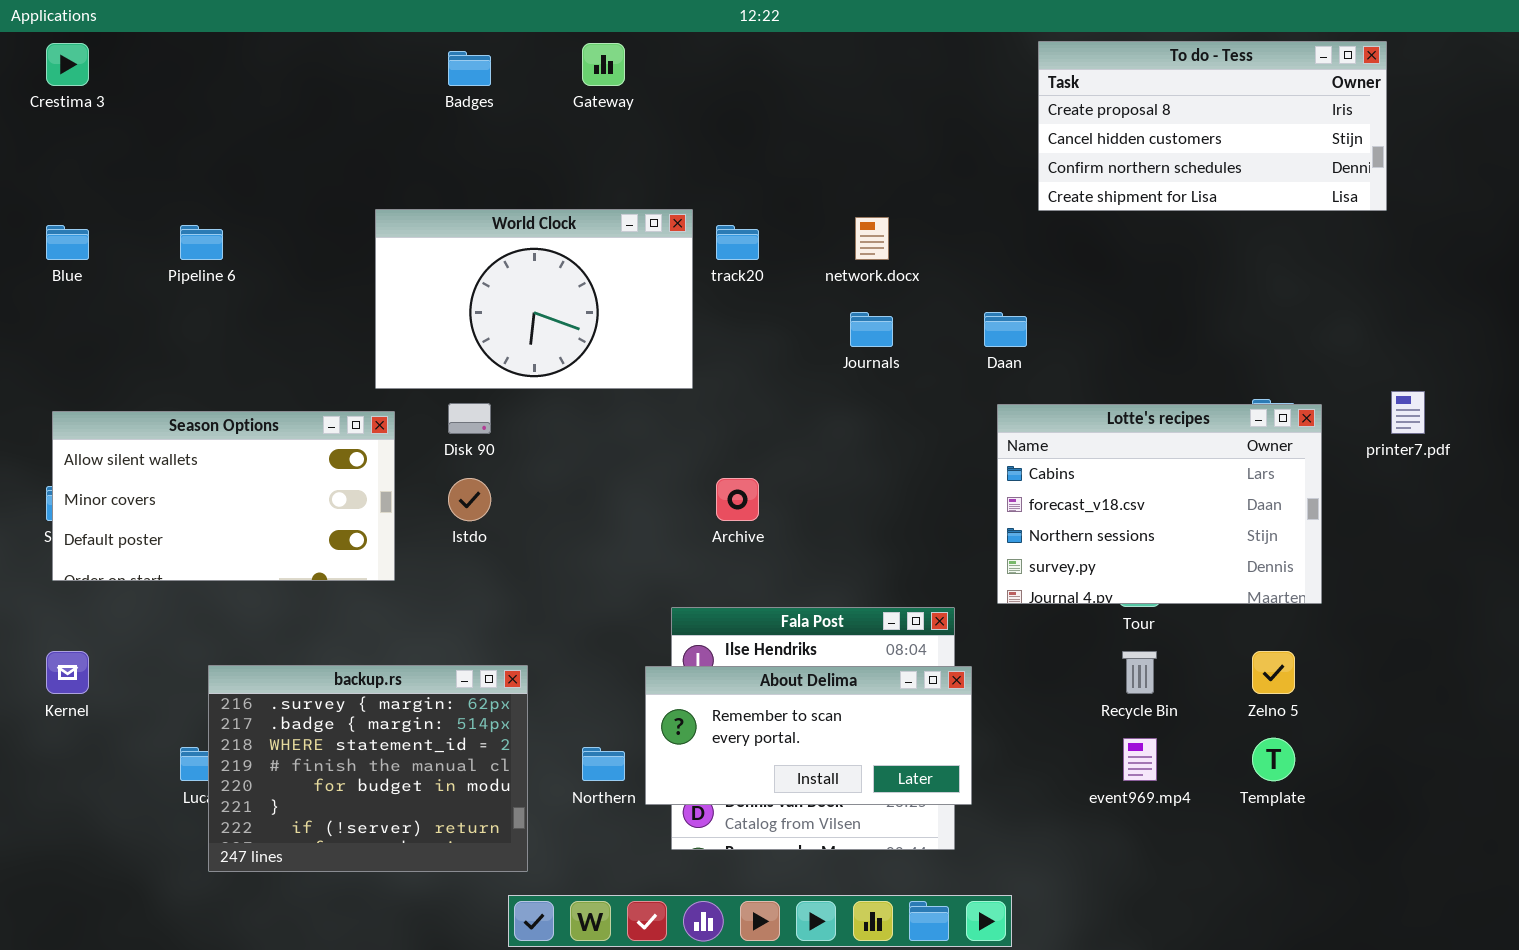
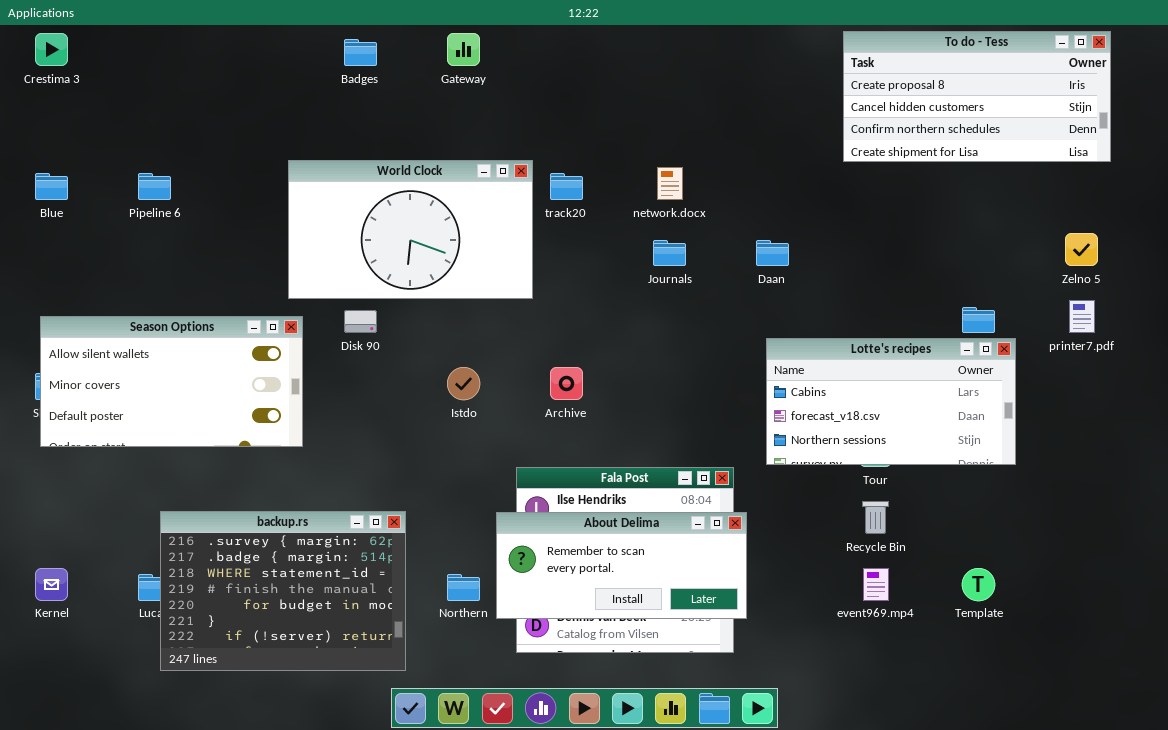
To do - Tess: [1038,41,1387,211] -> [843,31,1111,162], moved
Lotte's recipes: [997,404,1322,604] -> [766,338,1016,465], resized
Istdo: [448,478,491,521] -> [447,367,480,400], moved
Kernel: [46,651,89,694] -> [35,568,68,601], moved
Zelno 5: [1252,651,1295,694] -> [1065,233,1098,266], moved

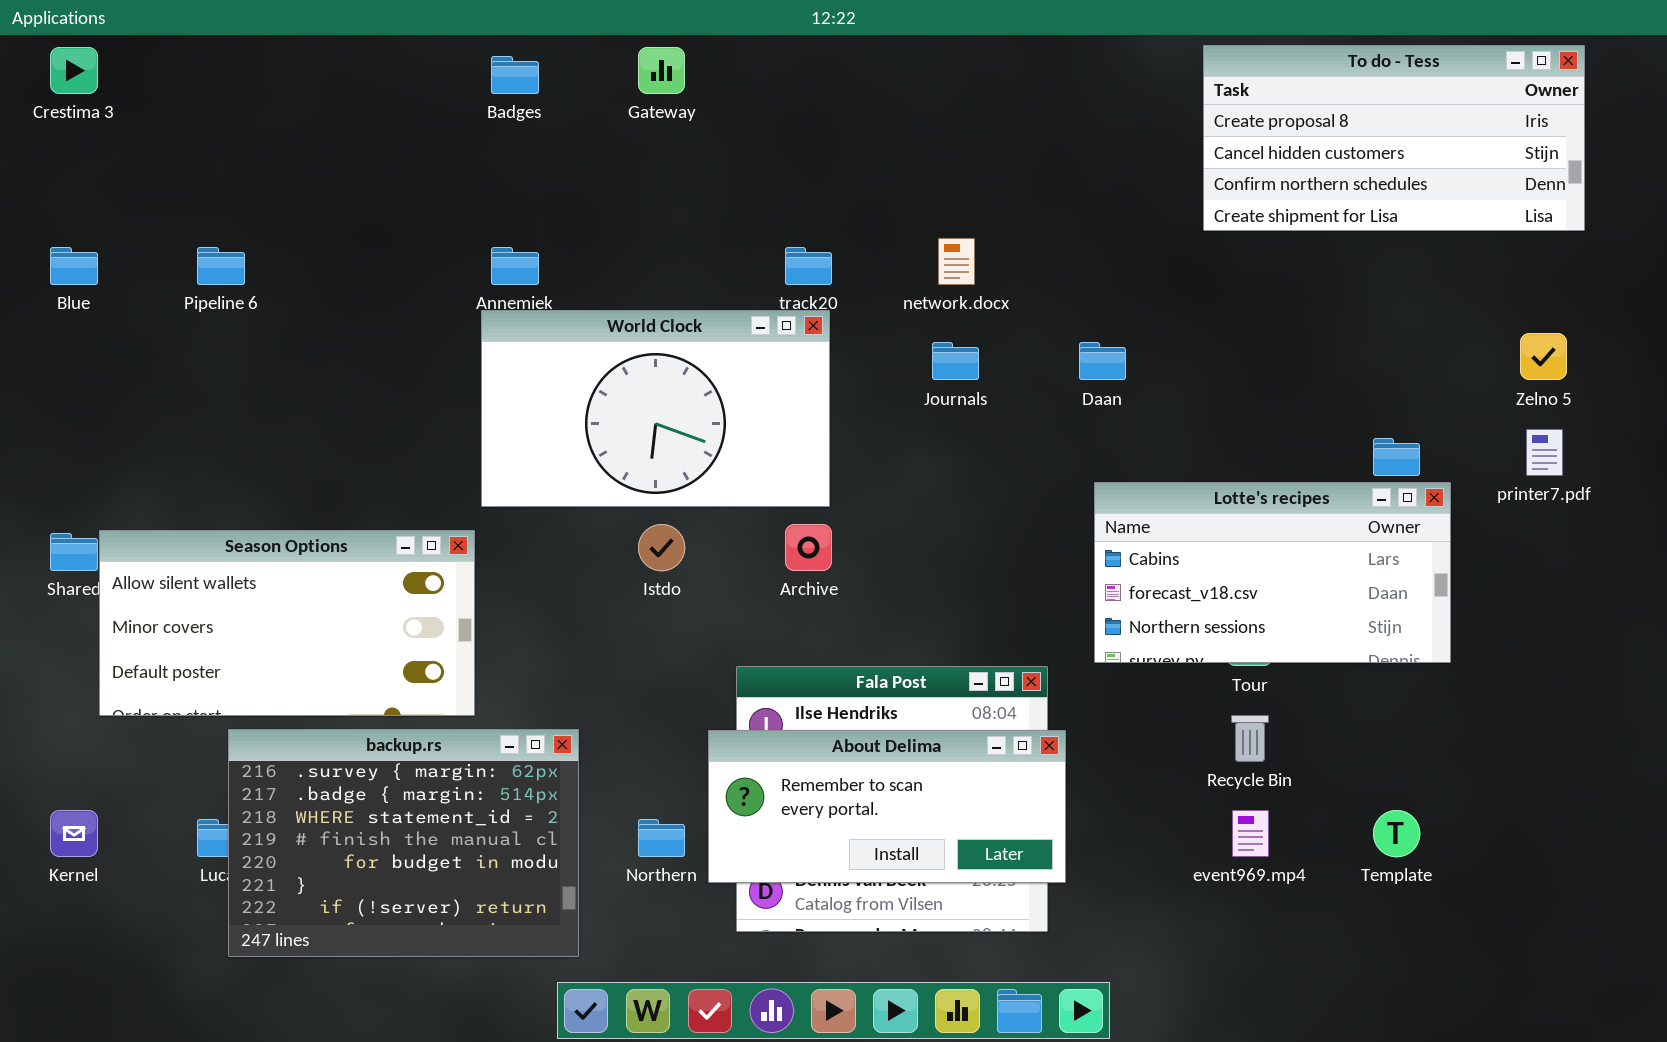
World Clock: [288,160,533,299] -> [481,310,830,507], moved
Season Options: [40,316,303,447] -> [99,530,475,716], moved

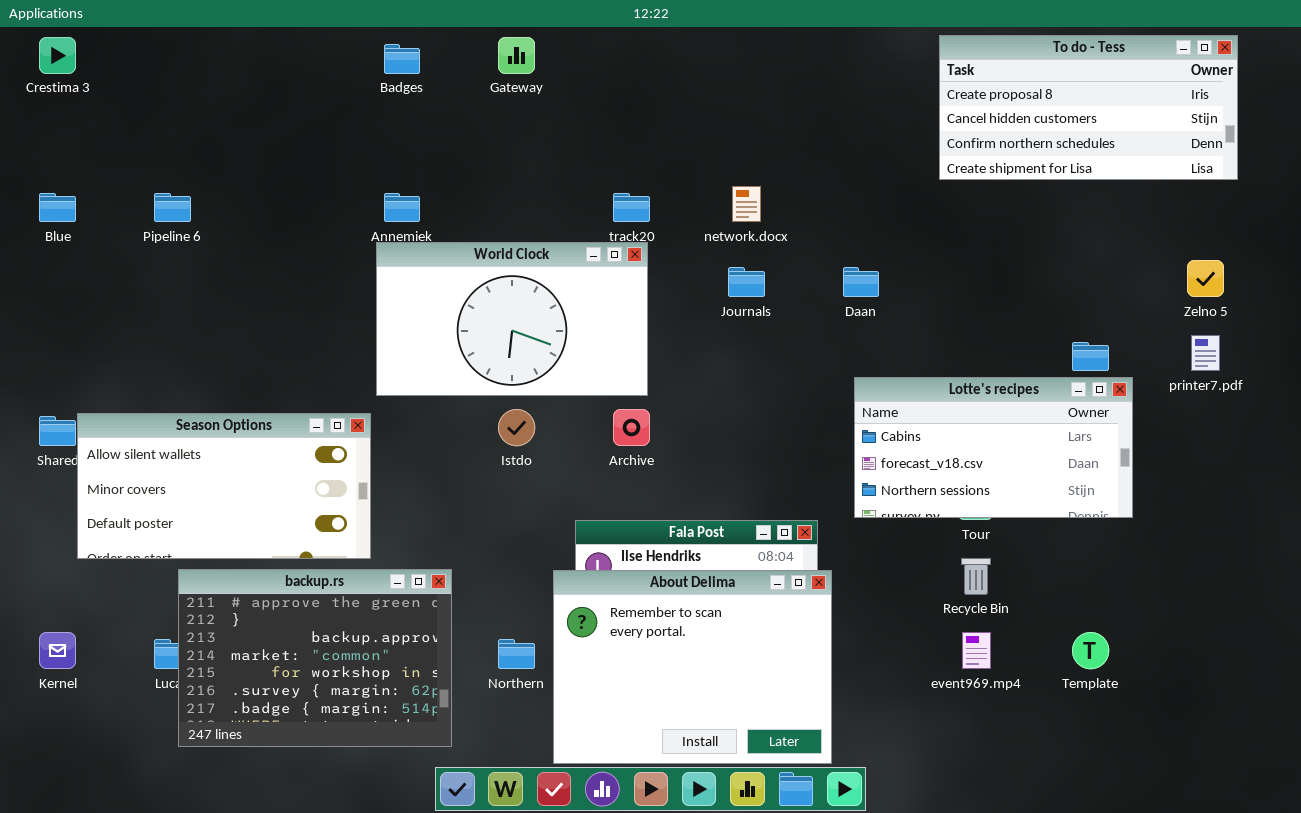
backup.rs: [228,729,579,957] -> [178,569,452,747], scrolled up 5 rows
About Delima: [708,730,1066,883] -> [553,570,832,764], resized

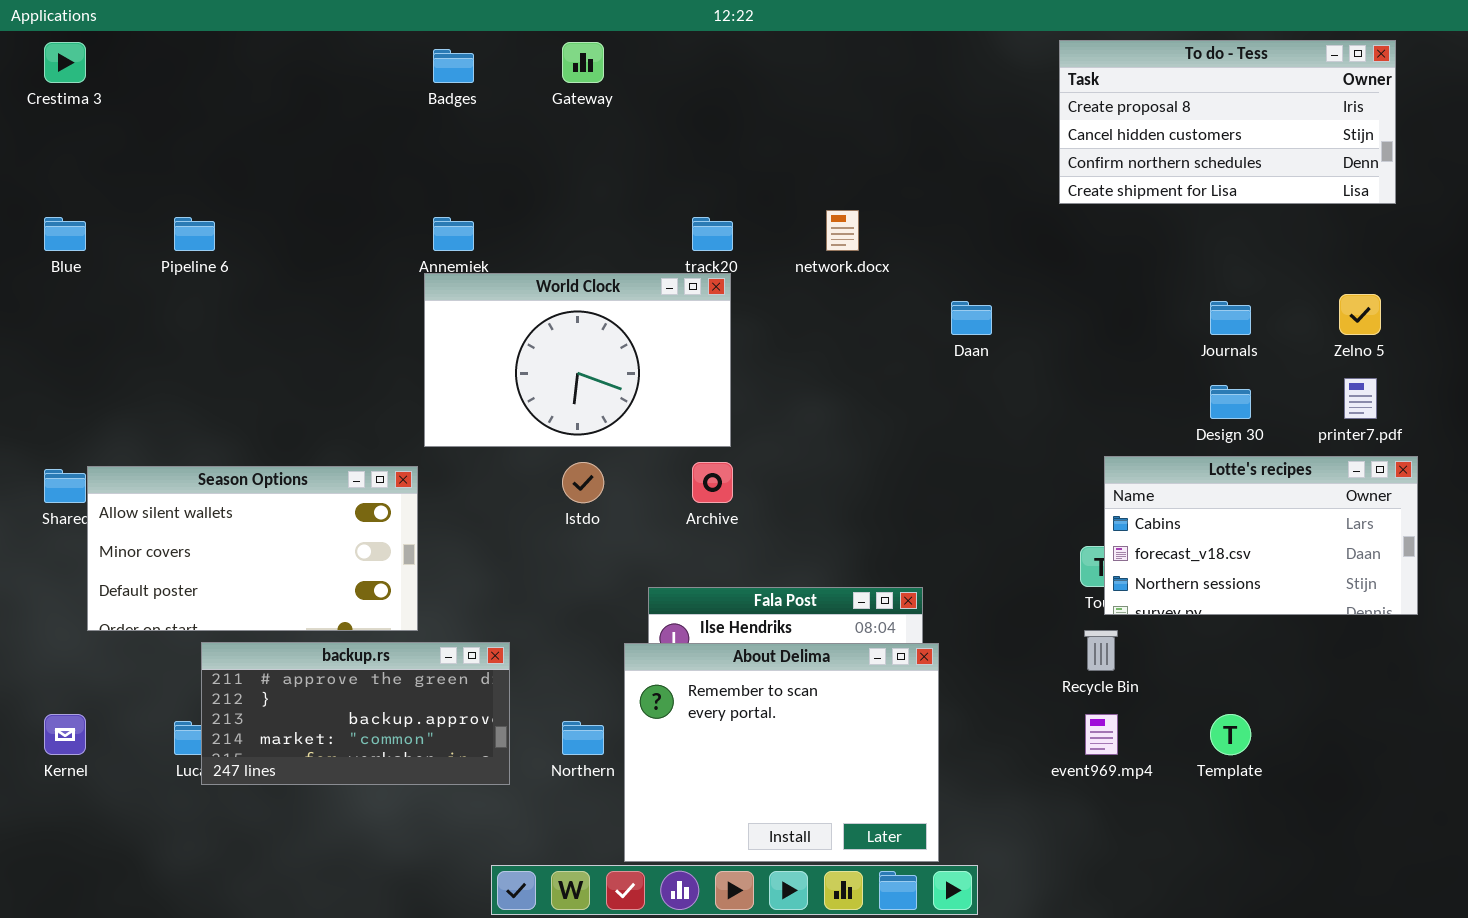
Journals: [728,267,765,297] -> [1210,301,1251,335], moved
Lotte's recipes: [854,377,1133,518] -> [1104,456,1418,615], moved
backup.rs: [178,569,452,747] -> [201,642,510,785], resized

